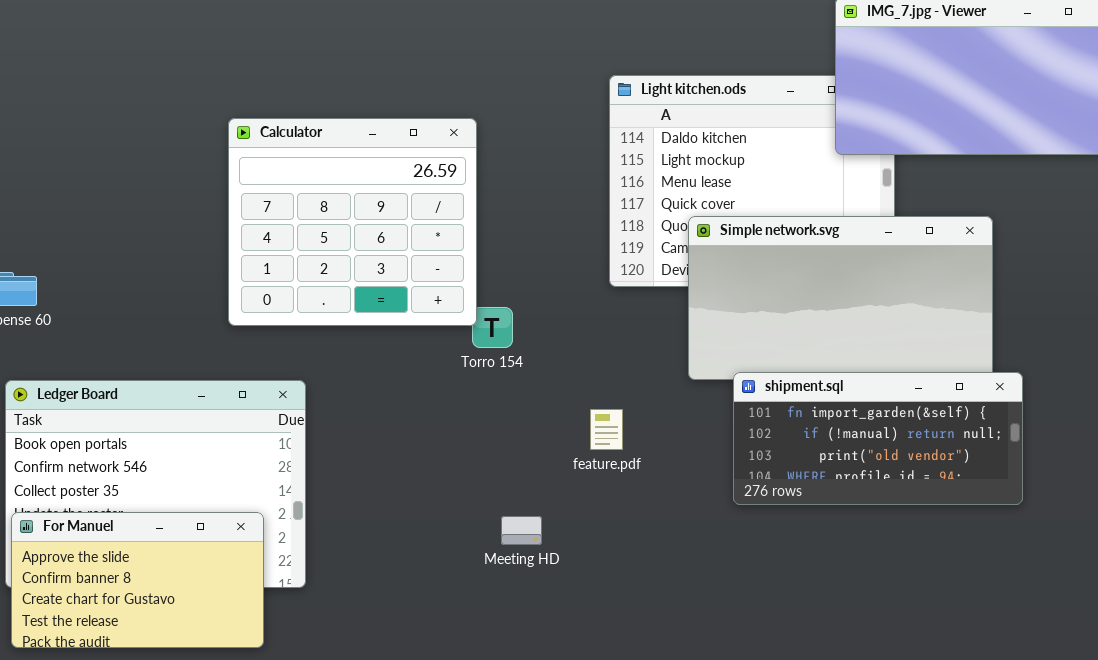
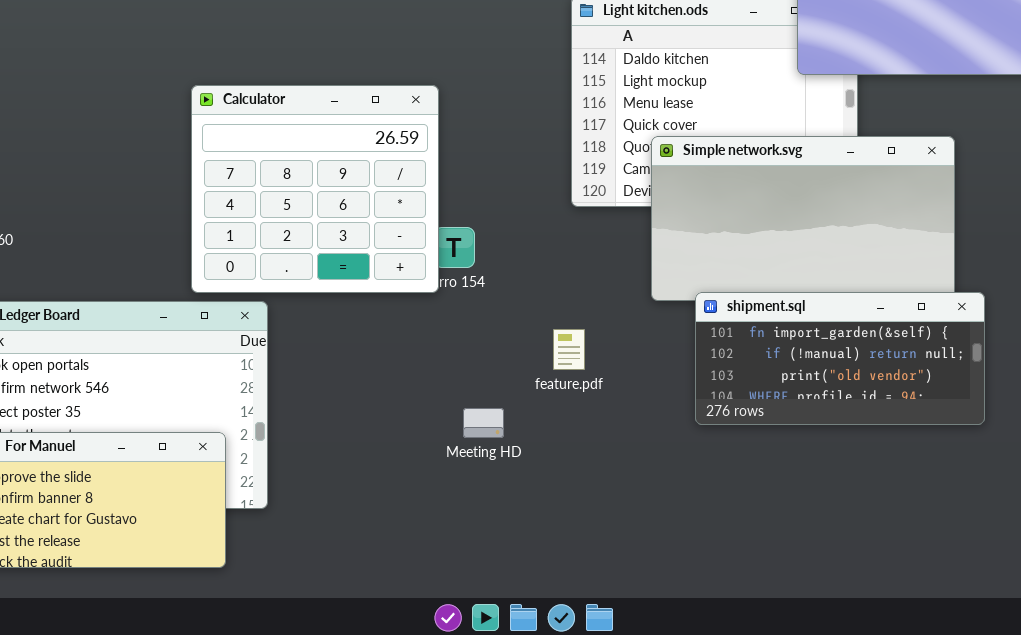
Calculator: [228,118,477,326] -> [191,85,439,293], moved
Meeting HD: [501,516,542,545] -> [463,408,504,438], moved

